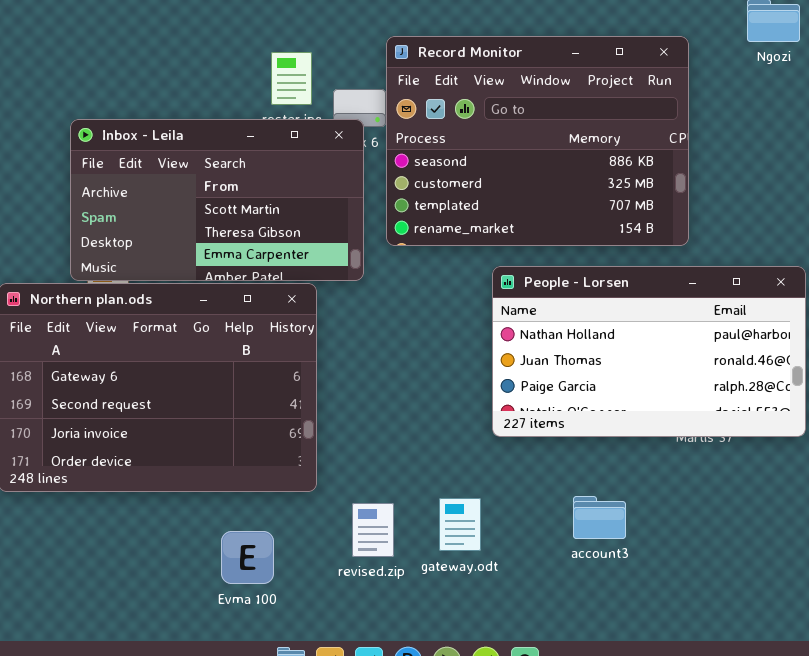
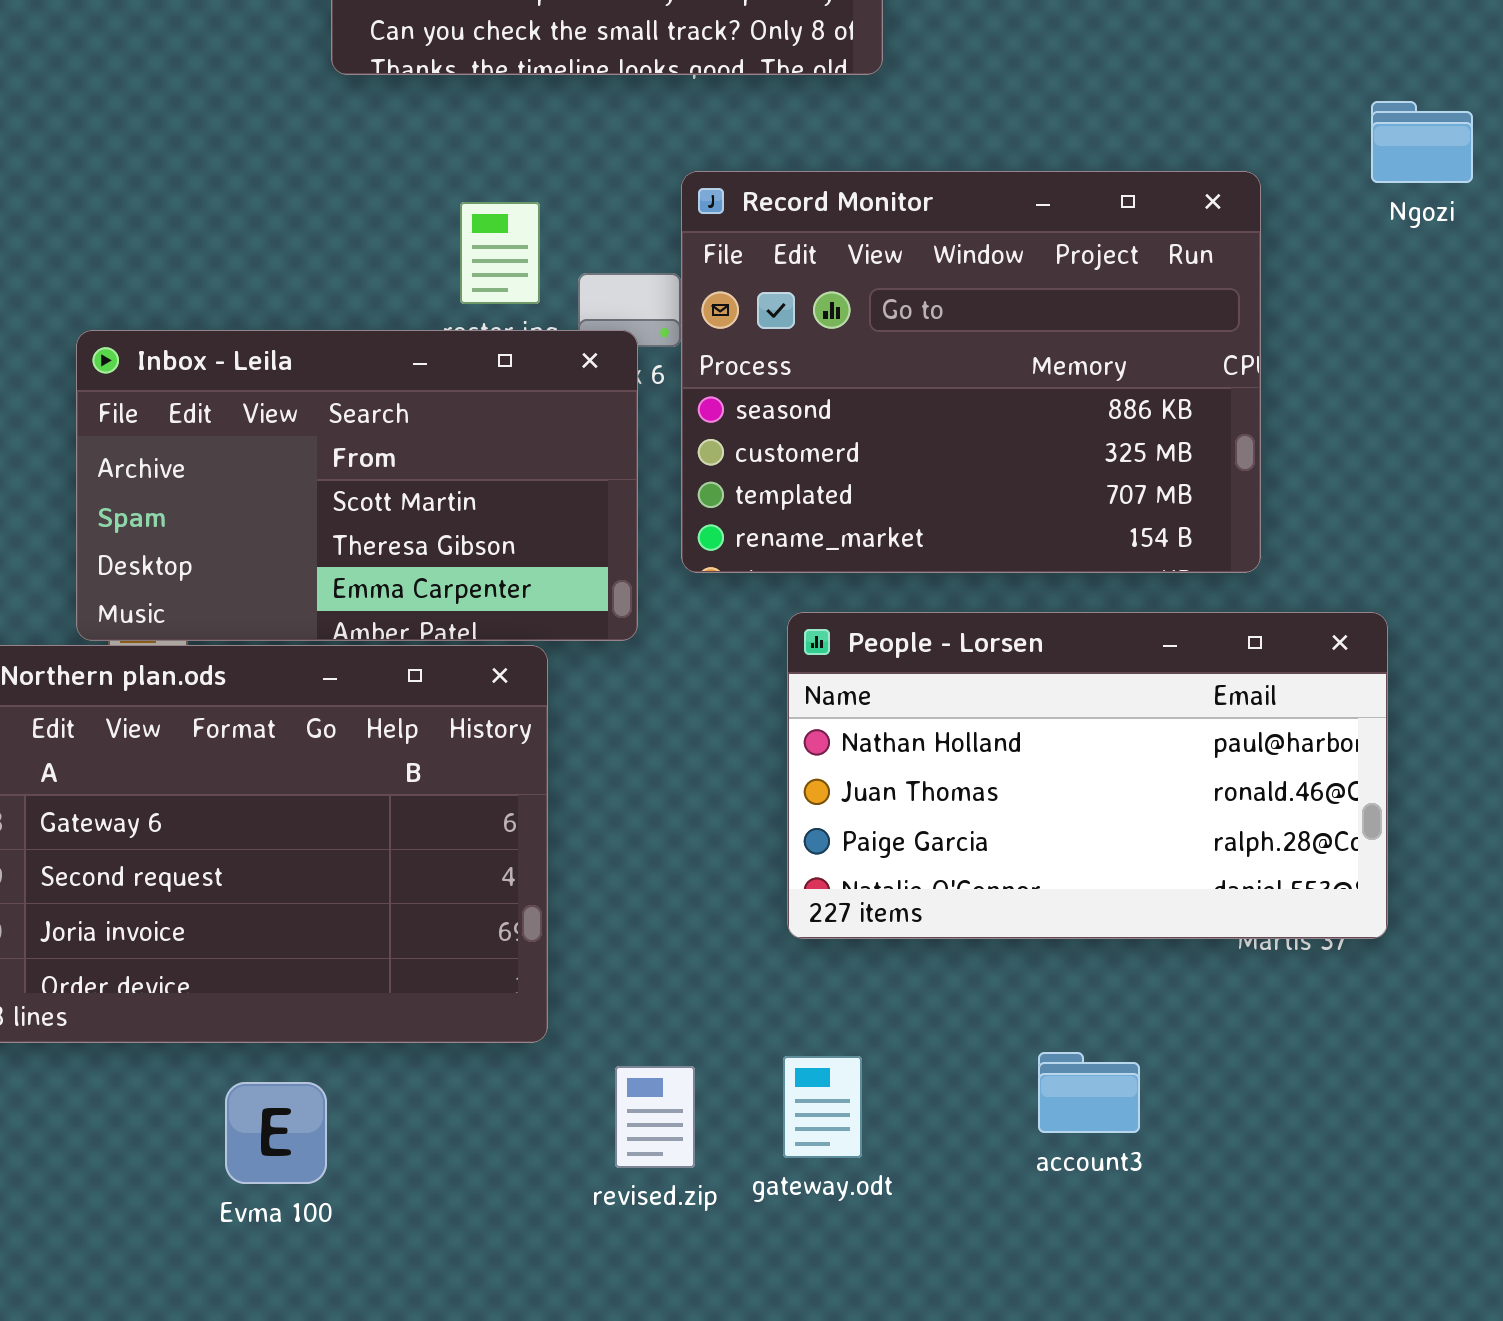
People - Lorsen: [492,266,806,437] -> [787,612,1388,939], moved
Evma 100: [221,531,274,584] -> [225,1082,327,1184], moved

